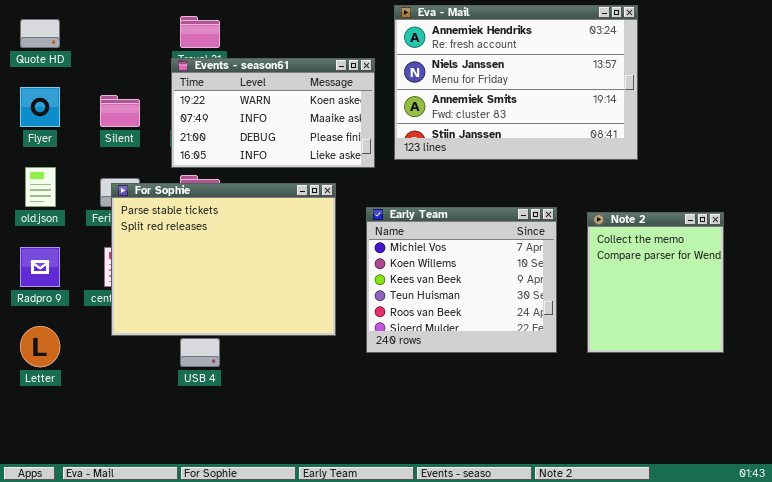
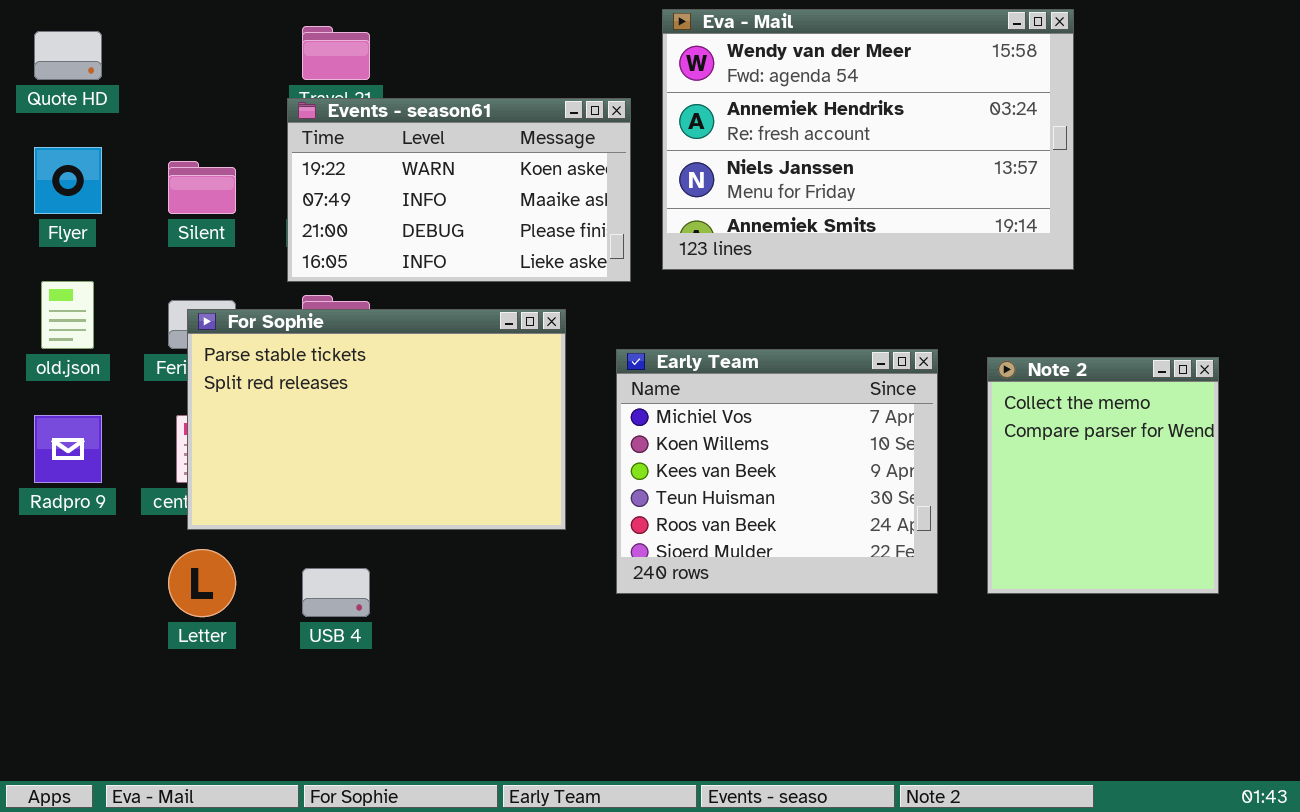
Eva - Mail: [394,5,638,160] -> [662,9,1074,270], scrolled up 1 row
For Sophie: [111,183,336,336] -> [187,309,566,530], resized
Letter: [20,326,60,367] -> [168,549,236,617], moved

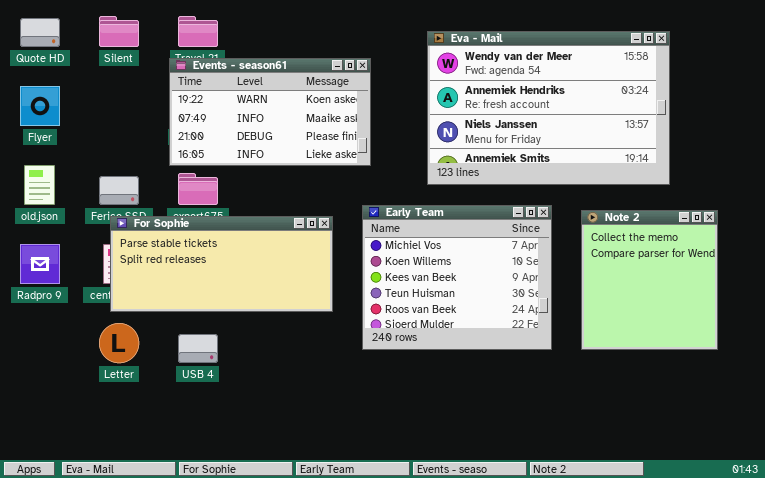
Eva - Mail: [662,9,1074,270] -> [427,31,670,185], moved
Silent: [168,161,236,214] -> [99,16,139,47], moved
For Sophie: [187,309,566,530] -> [110,216,333,312], resized

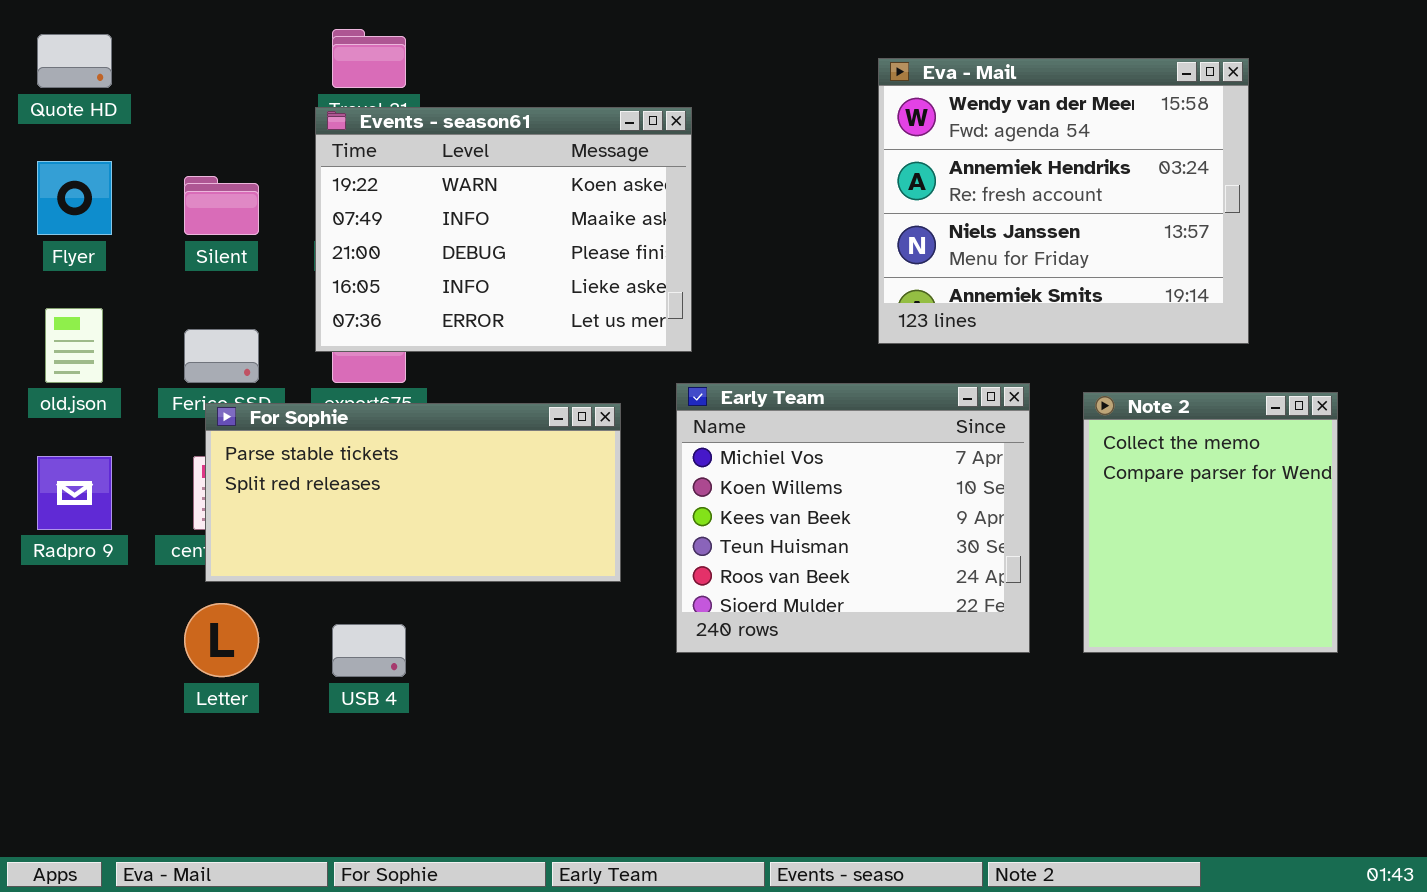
Silent: [99,16,139,47] -> [184,176,259,235], moved
Eva - Mail: [427,31,670,185] -> [878,58,1249,344], resized
Events - season61: [169,58,371,166] -> [315,107,692,352], resized

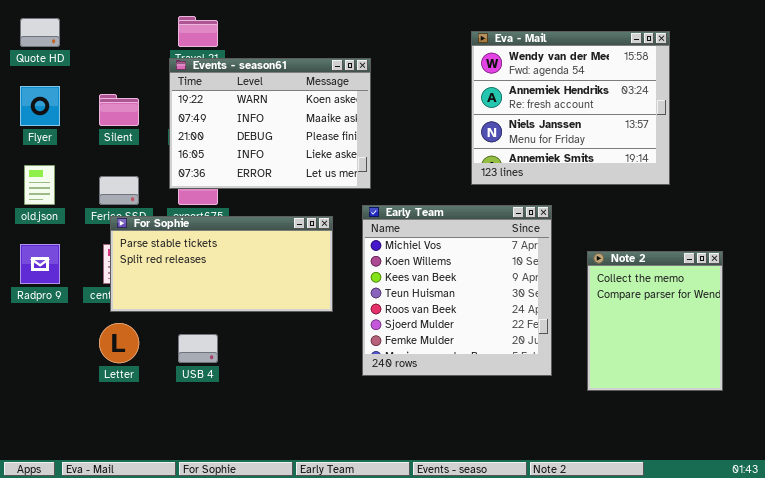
Early Team: [676,383,1030,653] -> [362,205,552,376], resized
Note 2: [1083,392,1338,653] -> [587,251,723,391], moved

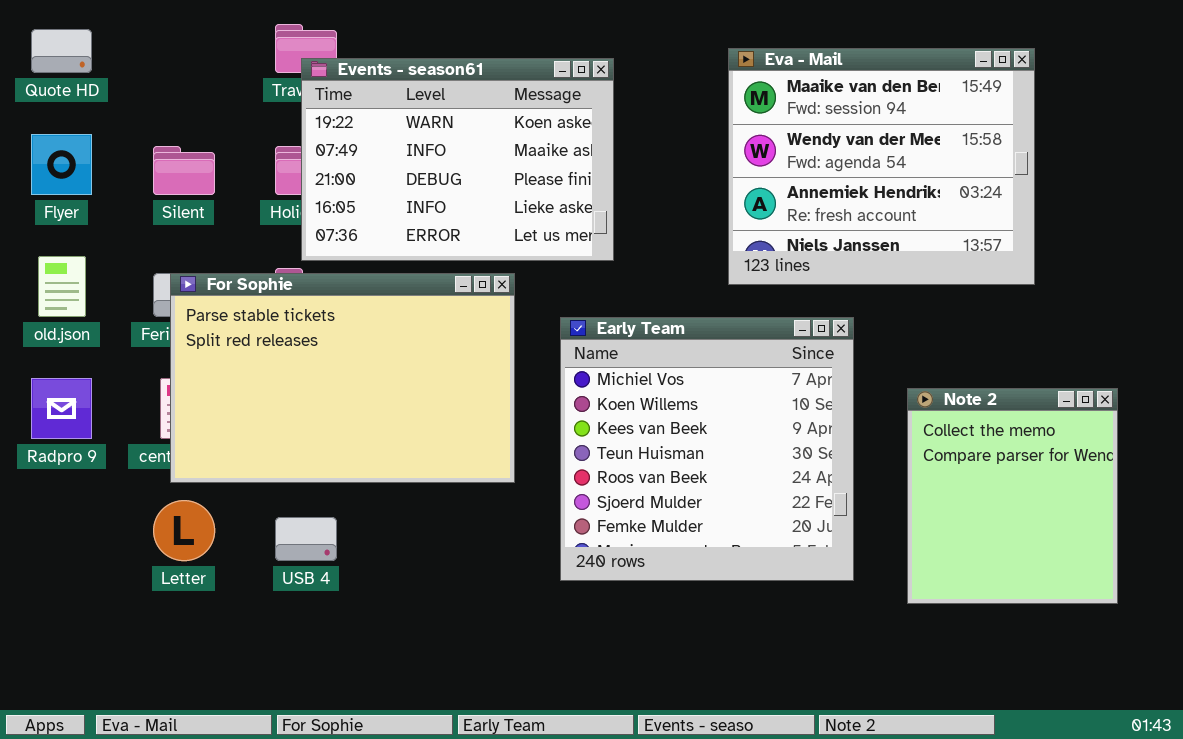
Eva - Mail: [471,31,670,185] -> [728,48,1035,285], scrolled up 1 row
Events - season61: [169,58,371,189] -> [301,58,614,261], moved
For Sophie: [110,216,333,312] -> [170,273,515,483], resized

